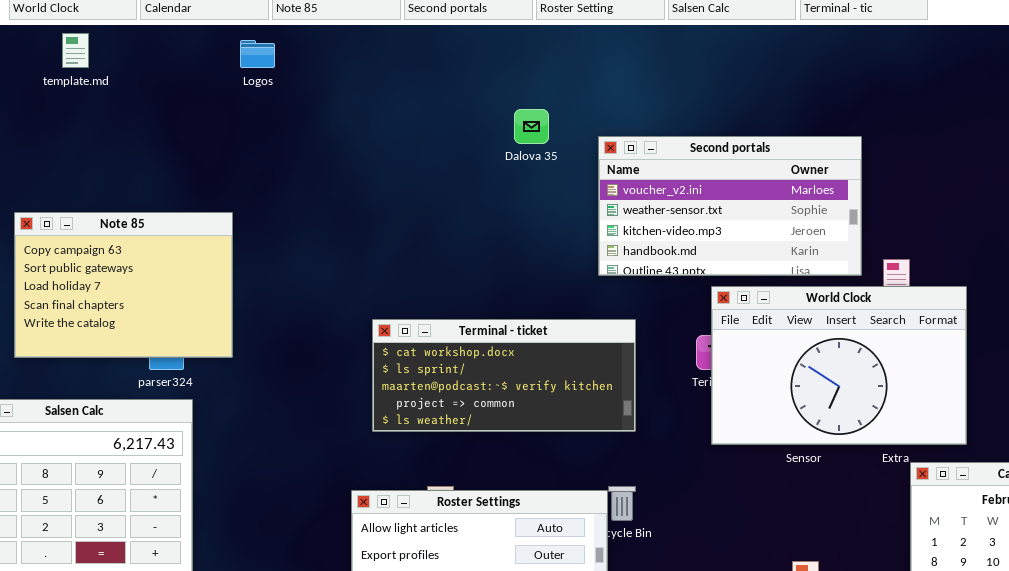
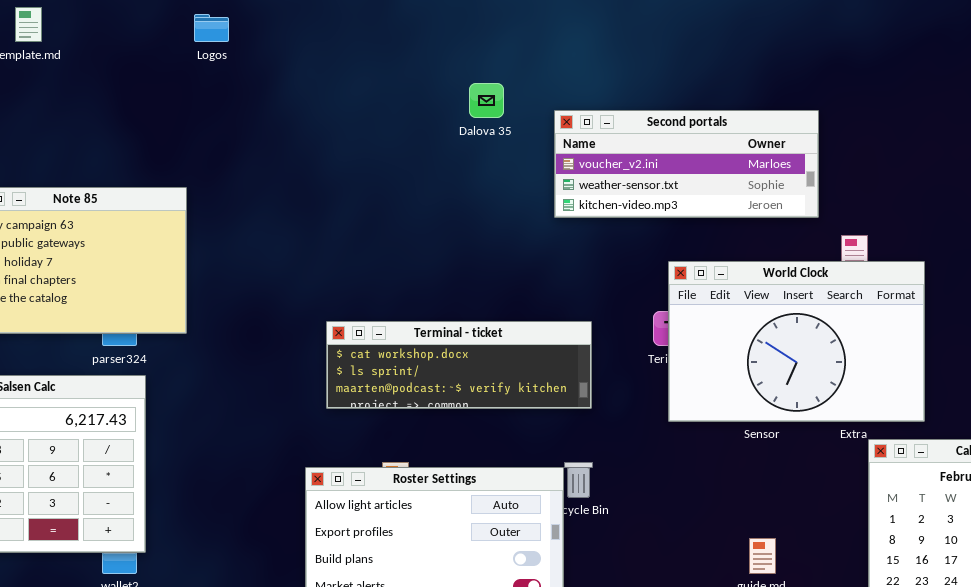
Second portals: [598,136,862,276] -> [554,110,819,218], resized
Terminal - ticket: [372,319,636,432] -> [326,321,592,409], resized

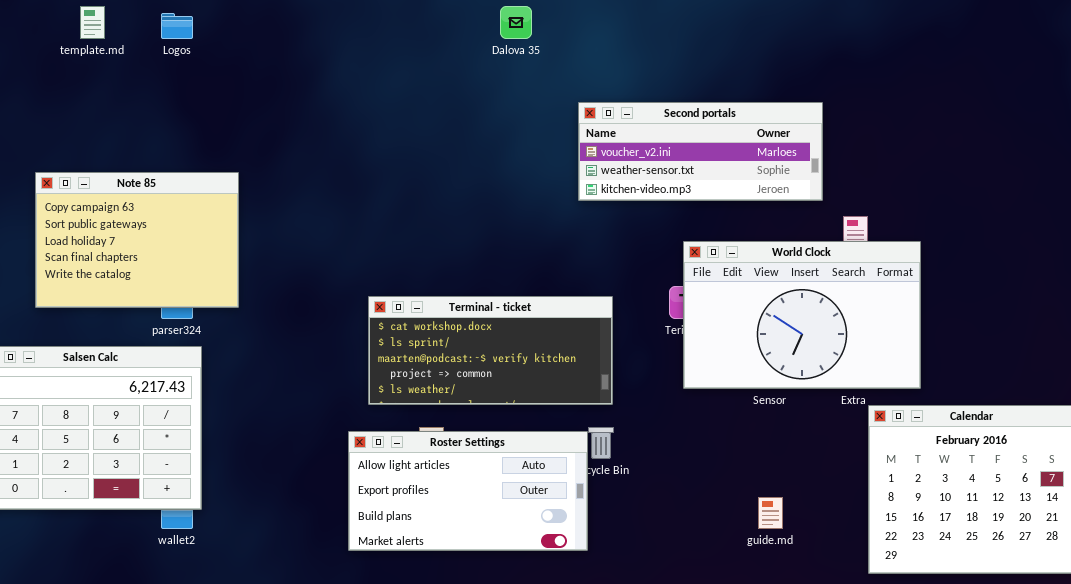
Logos: [194,14,229,42] -> [161,13,193,39], moved
Dalova 35: [469,83,504,118] -> [500,6,532,39], moved
Terminal - ticket: [326,321,592,409] -> [368,296,613,405], resized

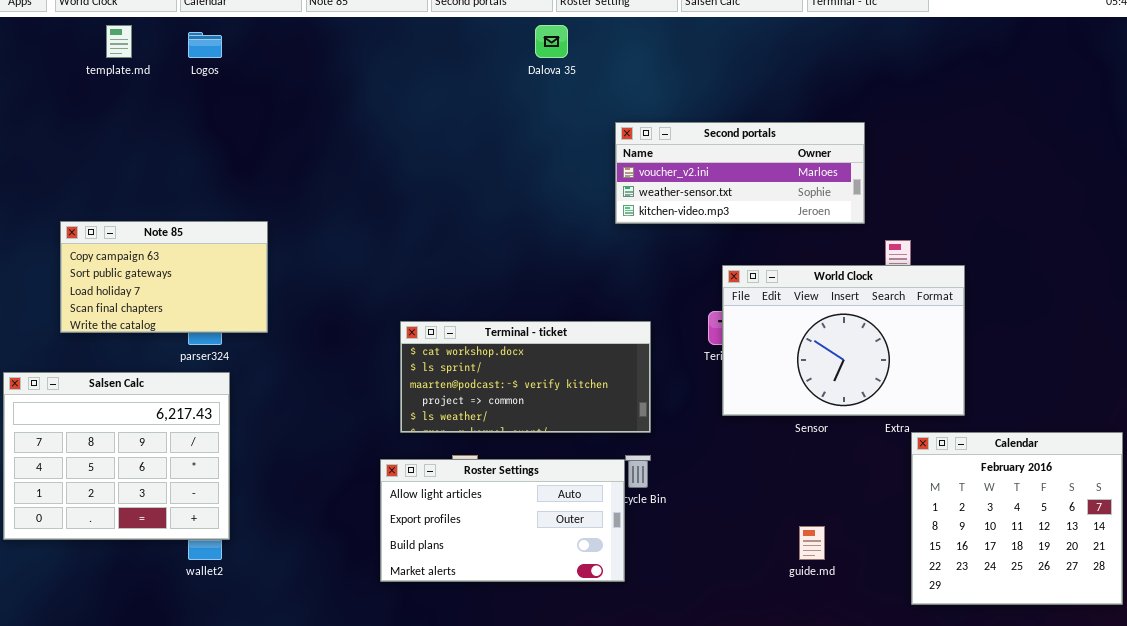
Note 85: [35,172,239,308] -> [60,221,268,333], resized

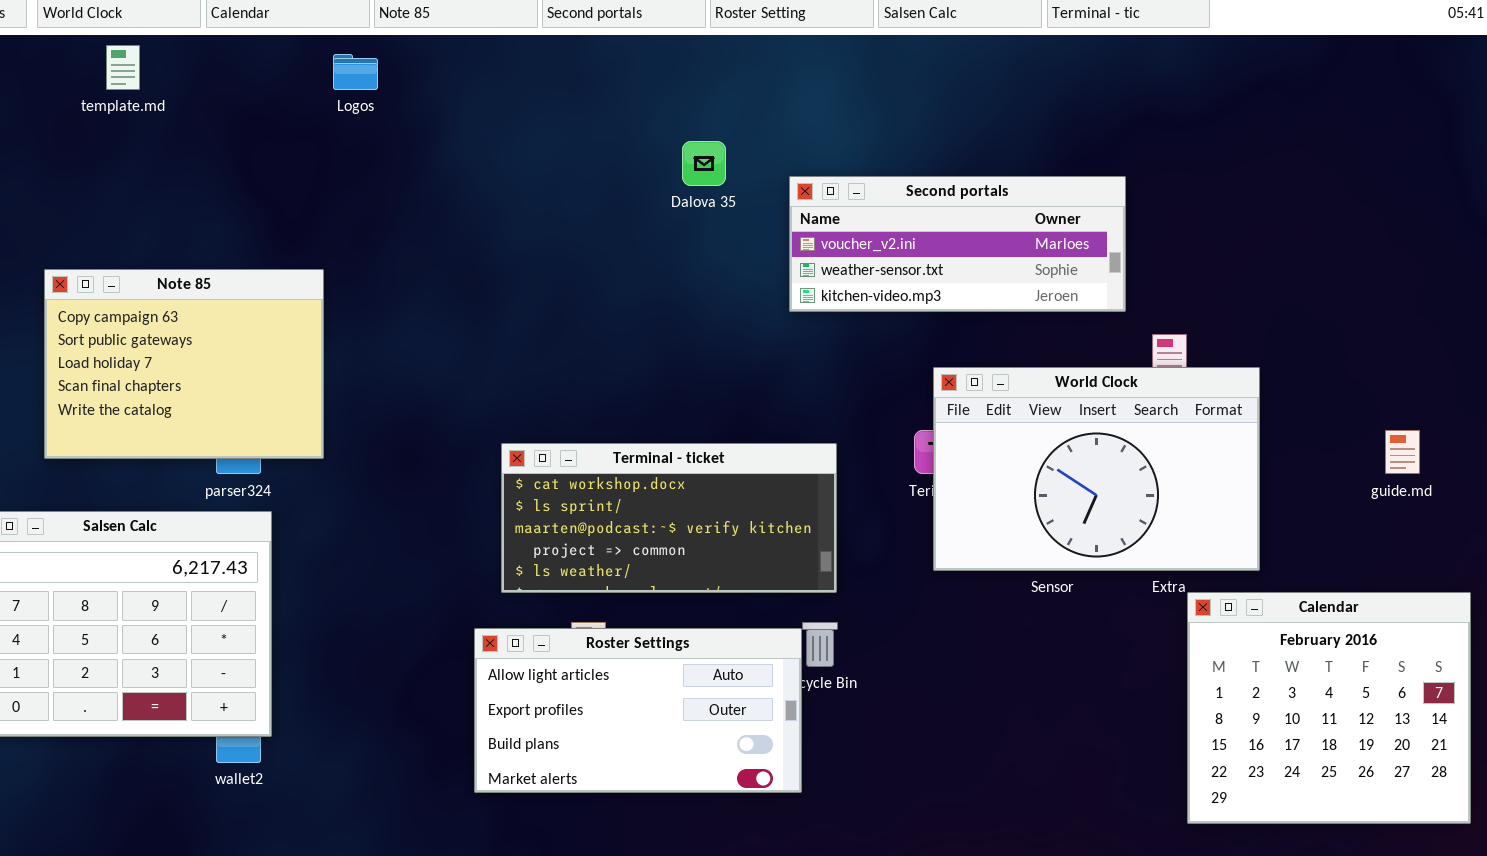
Dalova 35: [535,25,568,58] -> [682,141,726,186], moved
Logos: [188,32,222,58] -> [333,54,378,90], moved
Note 85: [60,221,268,333] -> [44,269,324,459], resized
guide.md: [799,526,825,560] -> [1385,430,1420,474], moved

